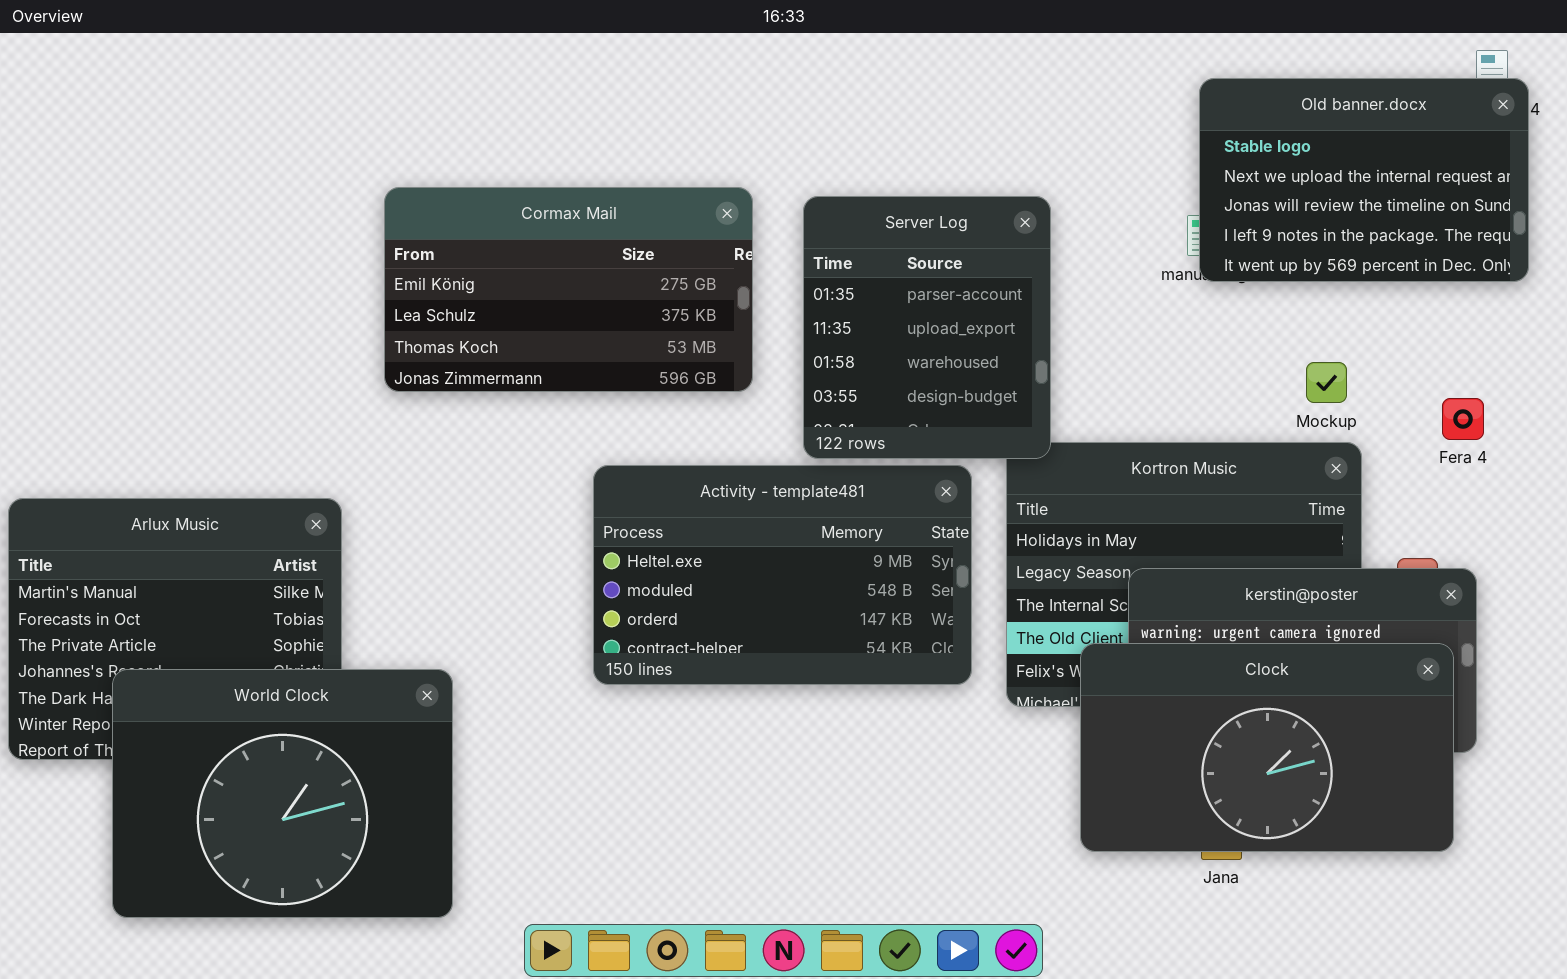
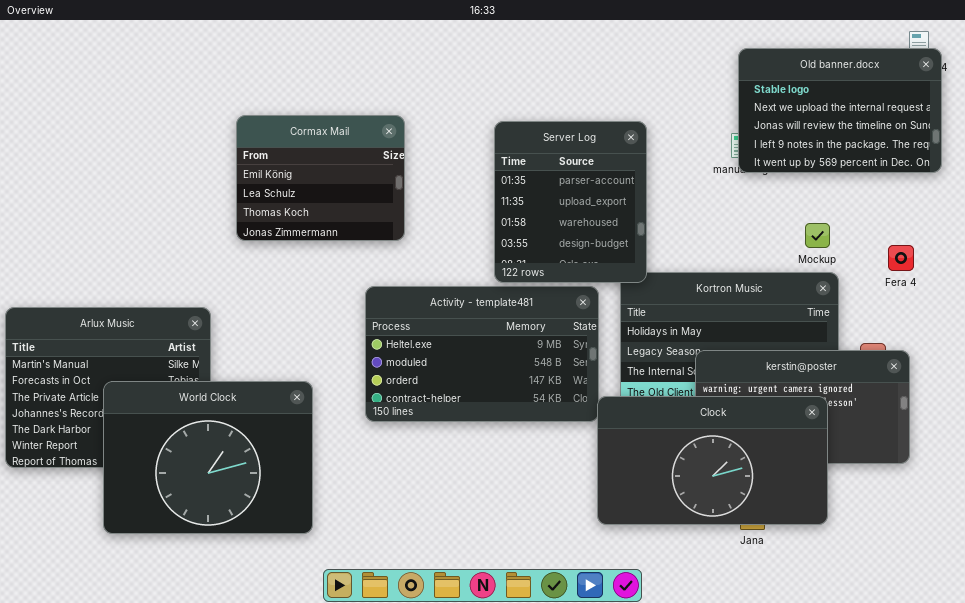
Cormax Mail: [384,187,753,392] -> [236,115,405,241], resized
Clock: [1080,643,1454,852] -> [597,396,828,525], moved
World Clock: [112,669,453,918] -> [103,381,313,534], moved

